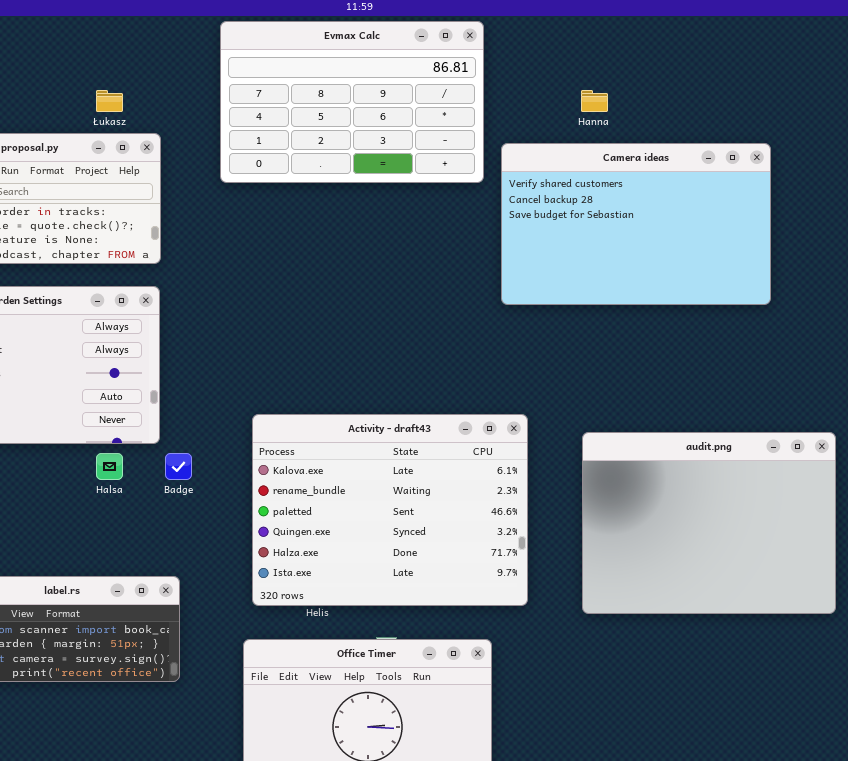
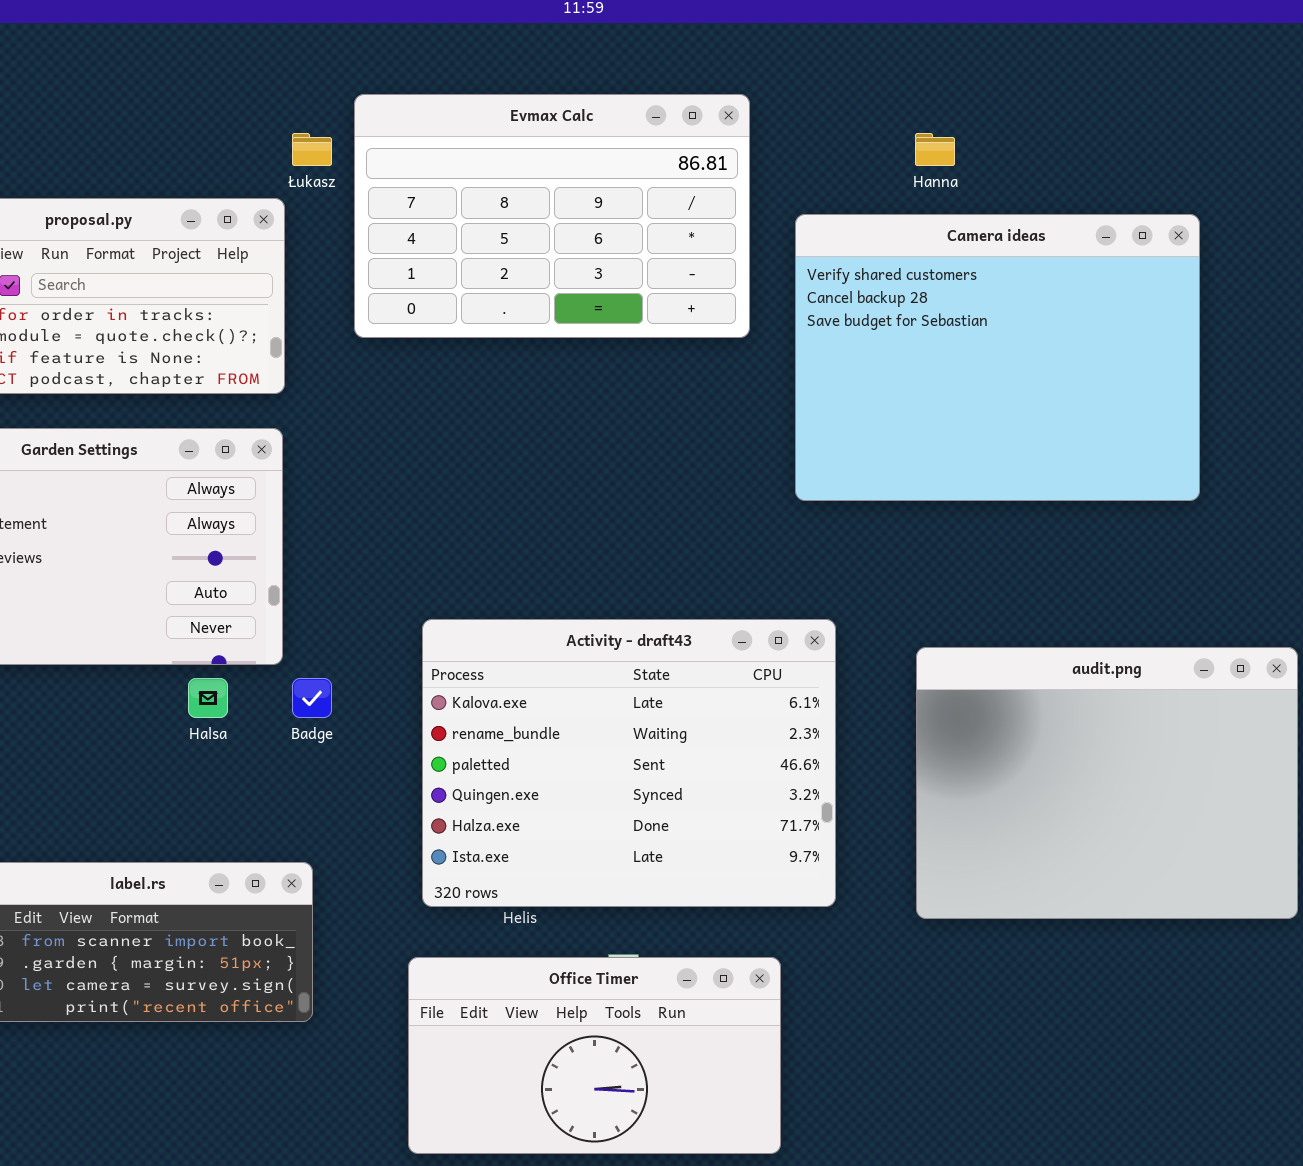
Evmax Calc: [220,21,484,183] -> [354,94,750,338], moved
Łukasz: [96,90,123,112] -> [292,133,332,166], moved
Camera ideas: [501,143,771,305] -> [795,214,1200,501], resized

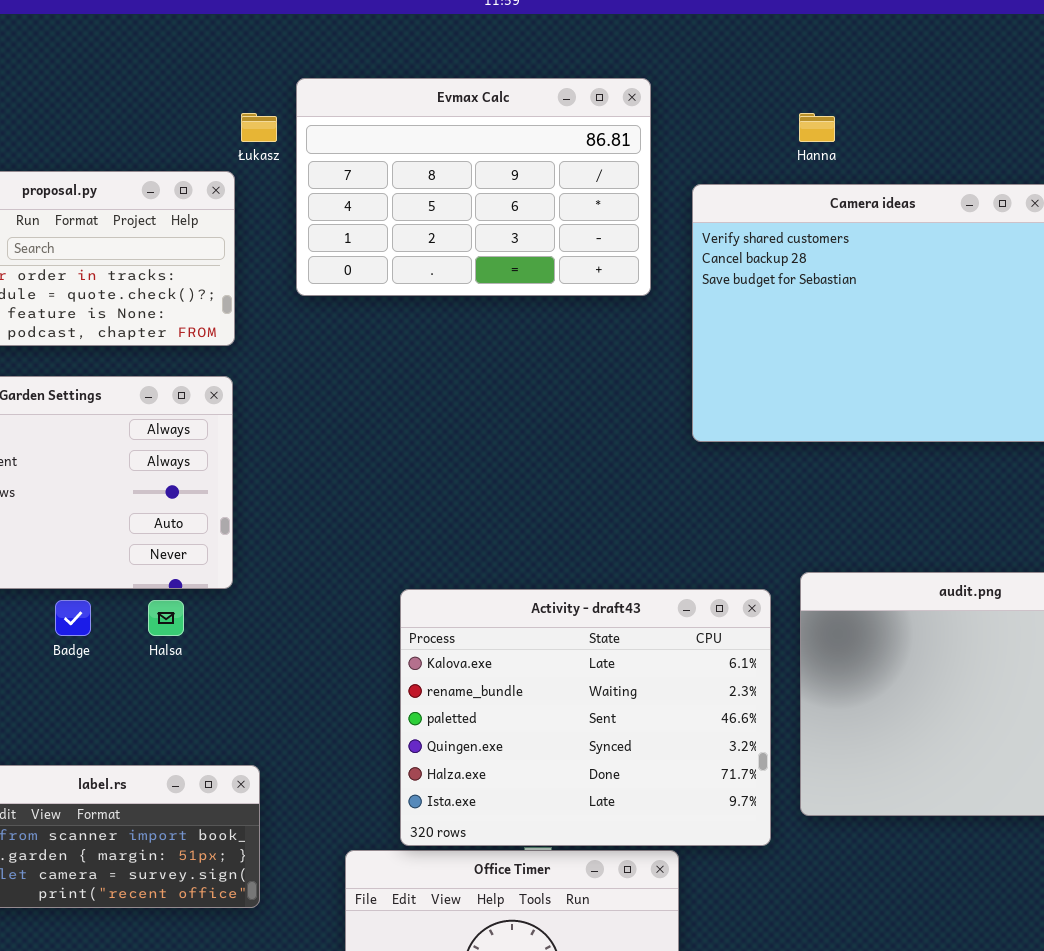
Activity - draft43: [422,619,836,907] -> [400,589,771,846], moved
Badge: [292,678,332,718] -> [55,600,91,636], moved

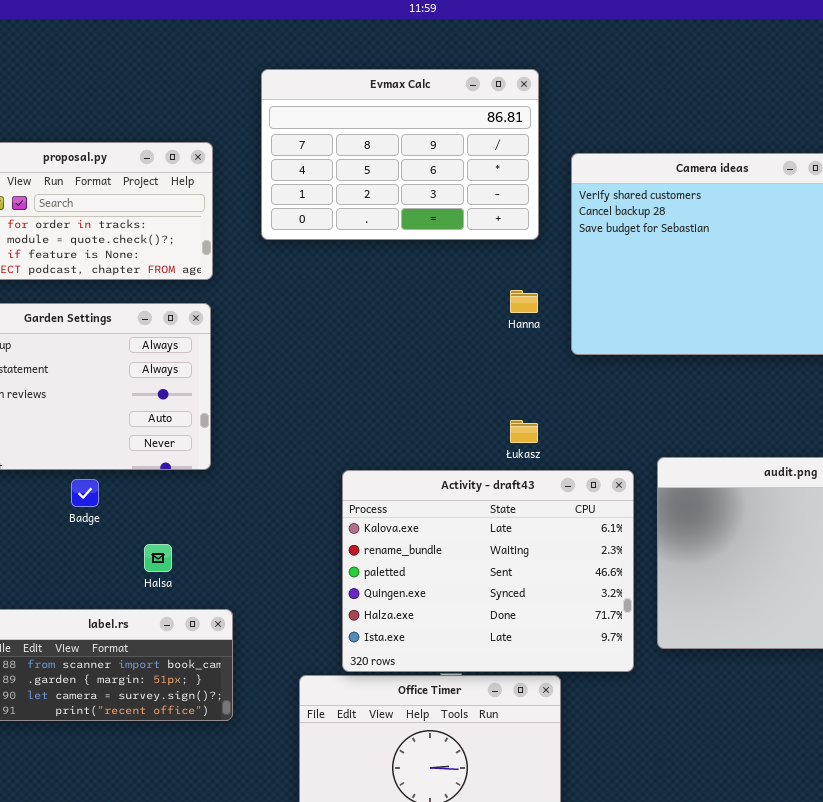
Łukasz: [241,113,277,142] -> [510,420,538,443], moved
Hanna: [799,113,835,142] -> [510,290,538,313], moved
Halsa: [148,600,184,636] -> [144,544,172,572], moved

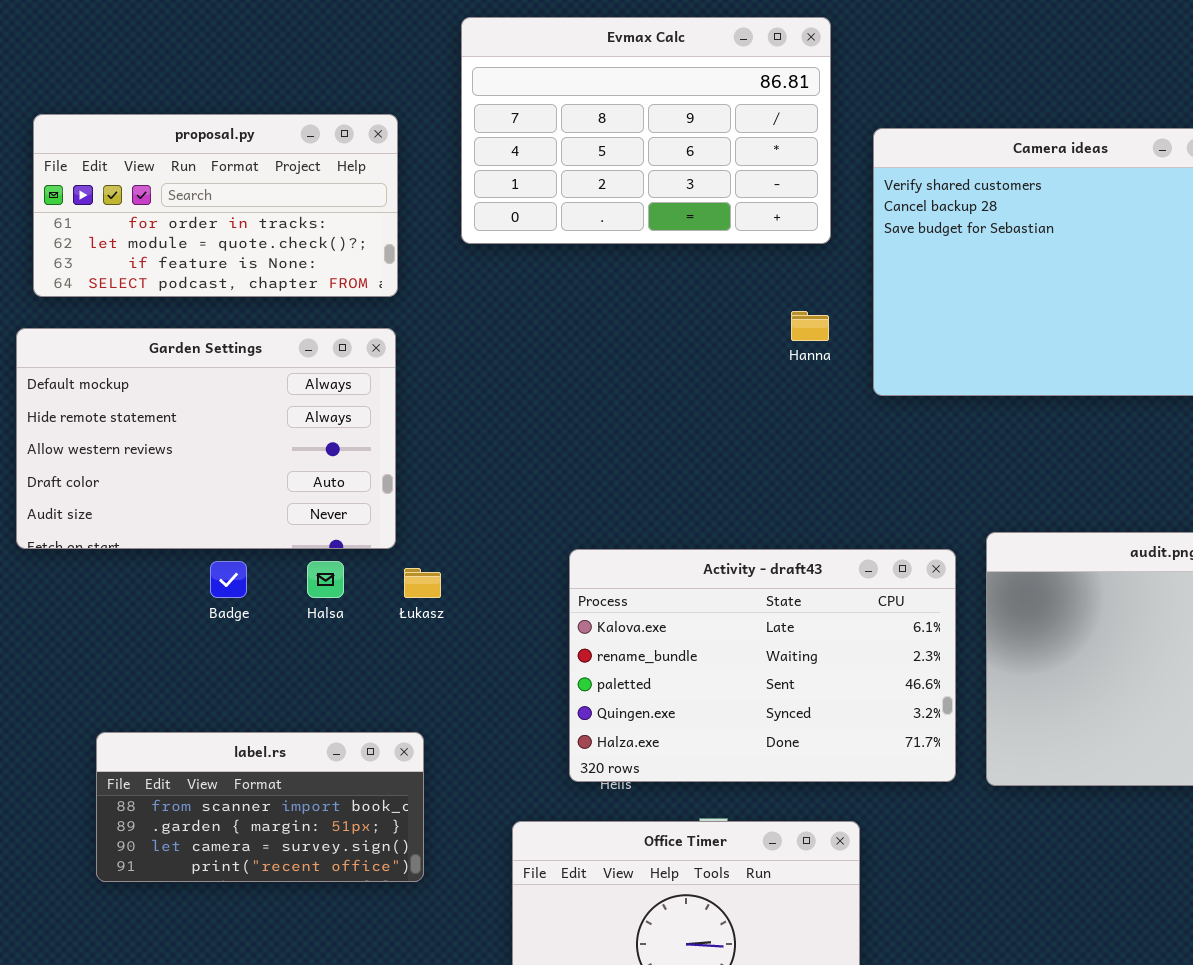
Łukasz: [510,420,538,443] -> [404,568,441,598], moved
Activity - draft43: [342,470,634,672] -> [569,549,956,782], resized
Halsa: [144,544,172,572] -> [307,561,344,598], moved

